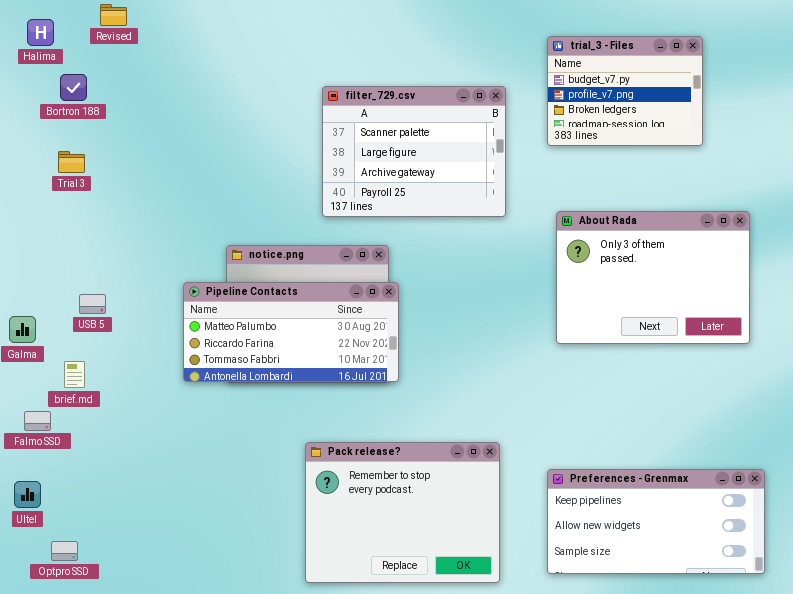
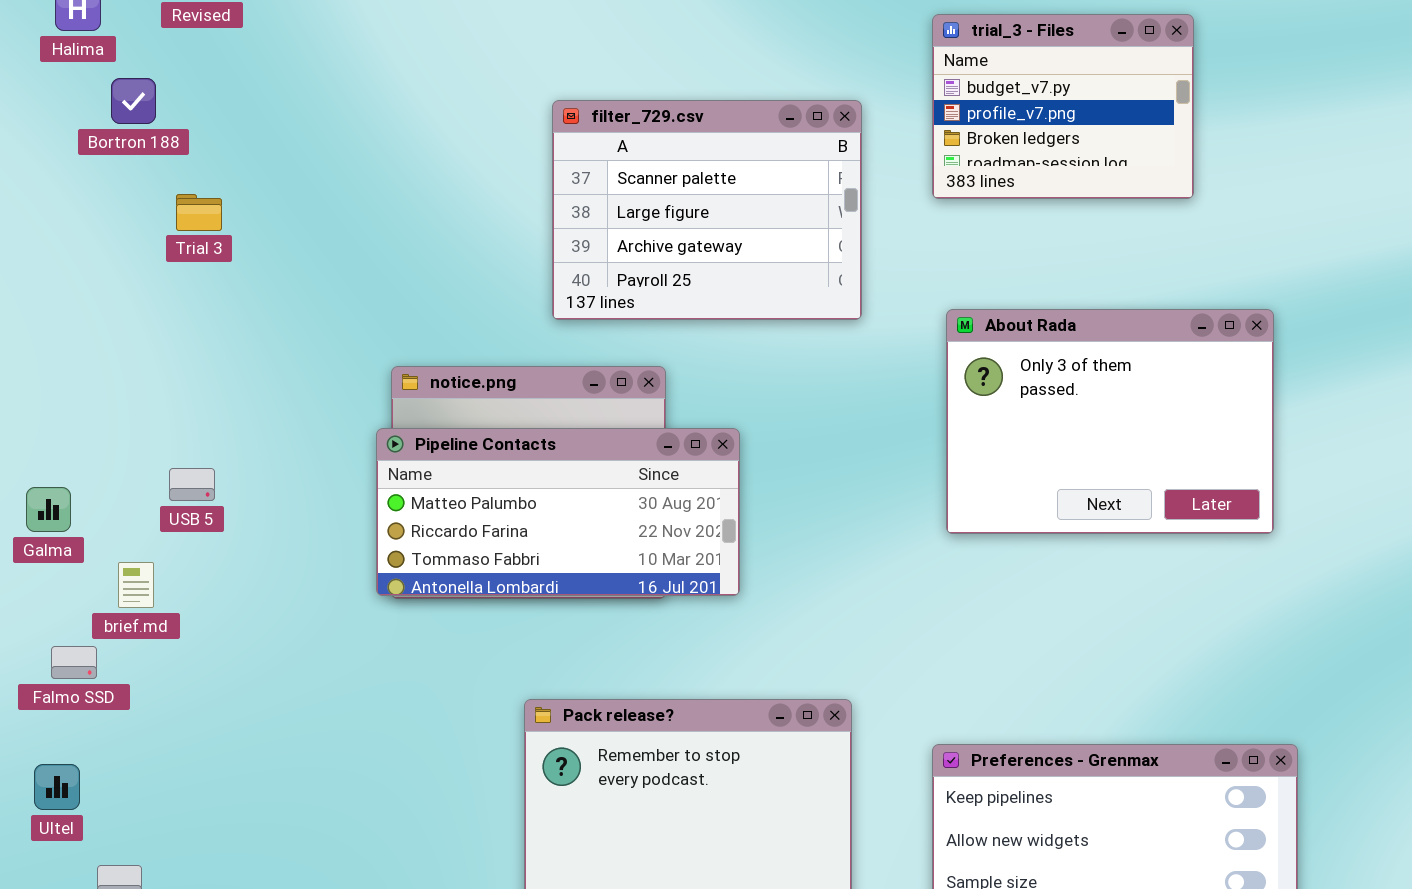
Trial 3: [58,151,85,173] -> [176,194,222,231], moved
Pipeline Contacts: [183,282,399,382] -> [376,428,740,596], moved
USB 5: [79,294,106,314] -> [169,468,215,501], moved

